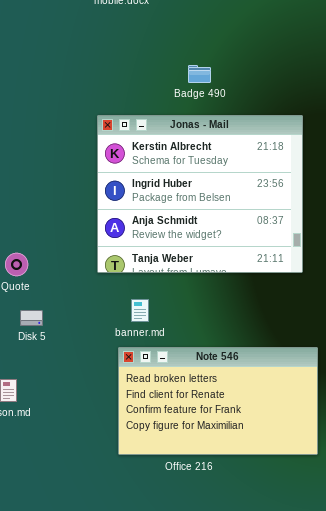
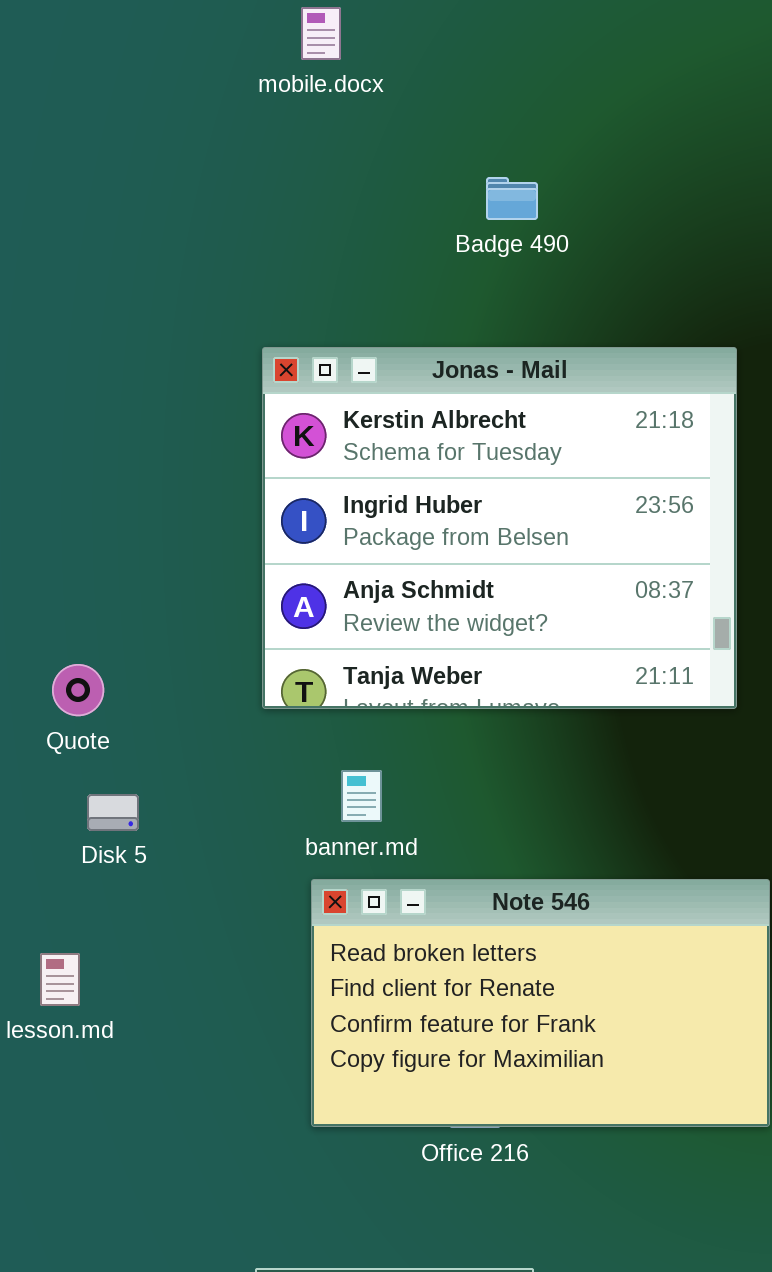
Badge 490: [188,65,211,83] -> [486,177,538,220], moved

